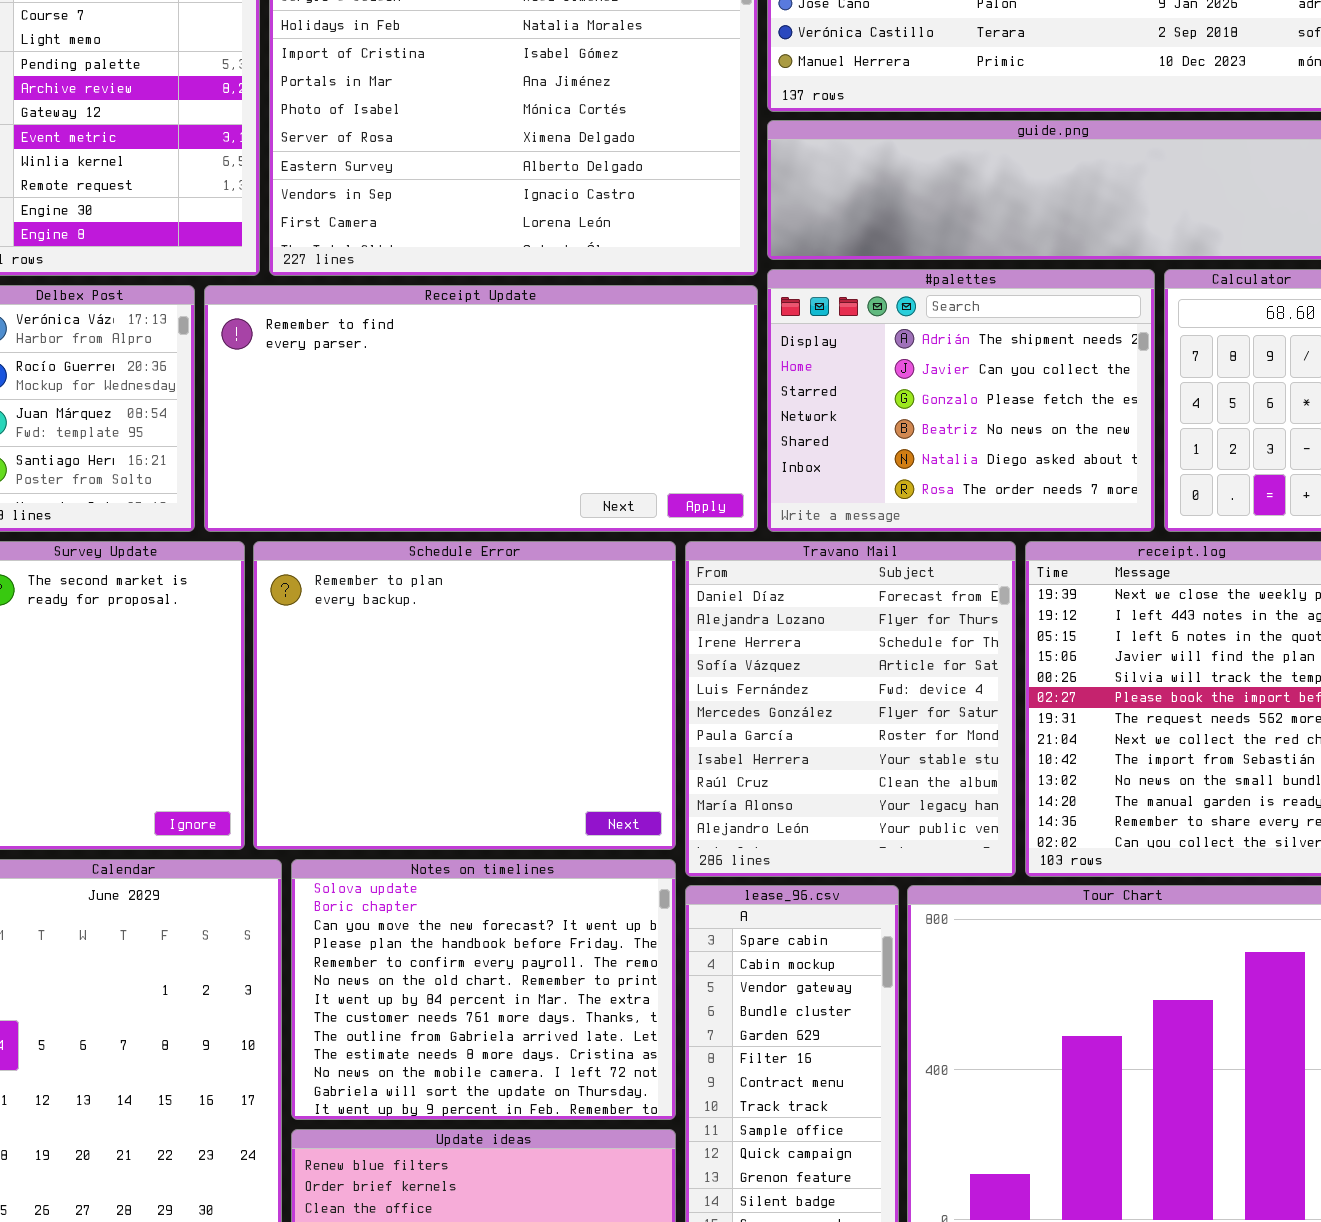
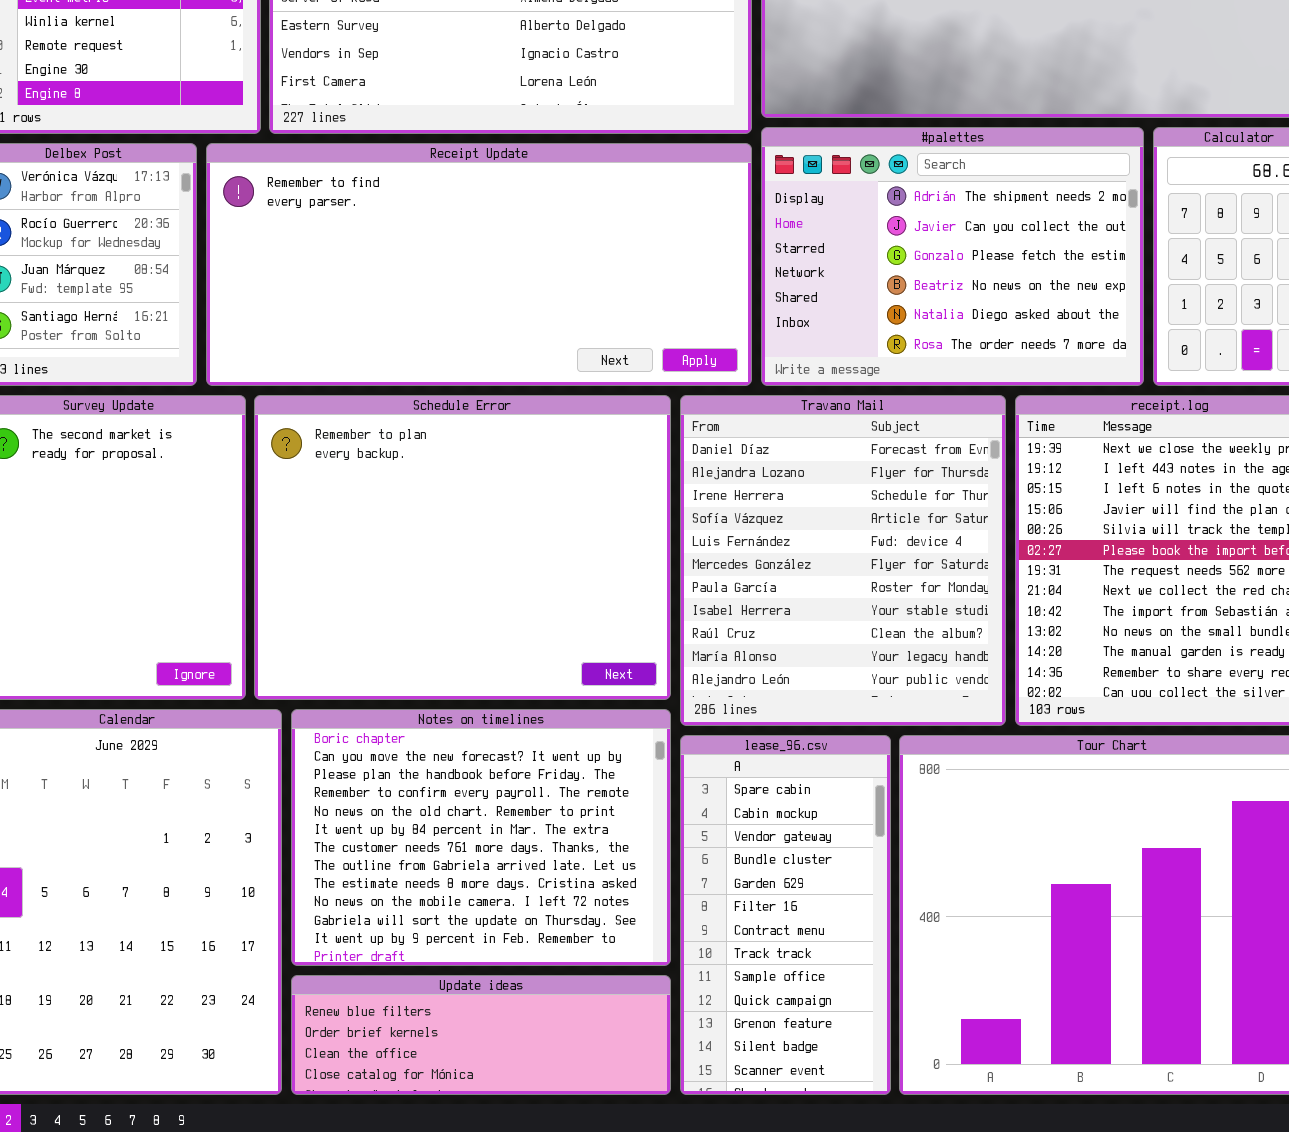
Notes on timelines: [291,859,676,1120] -> [291,709,671,966], scrolled down 1 row

